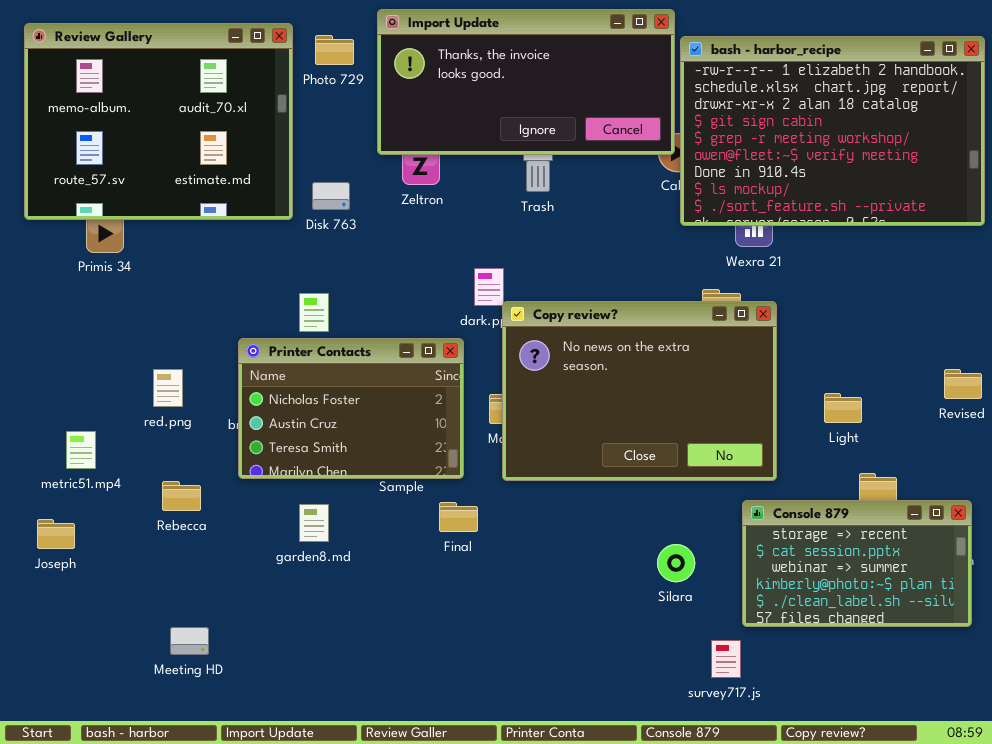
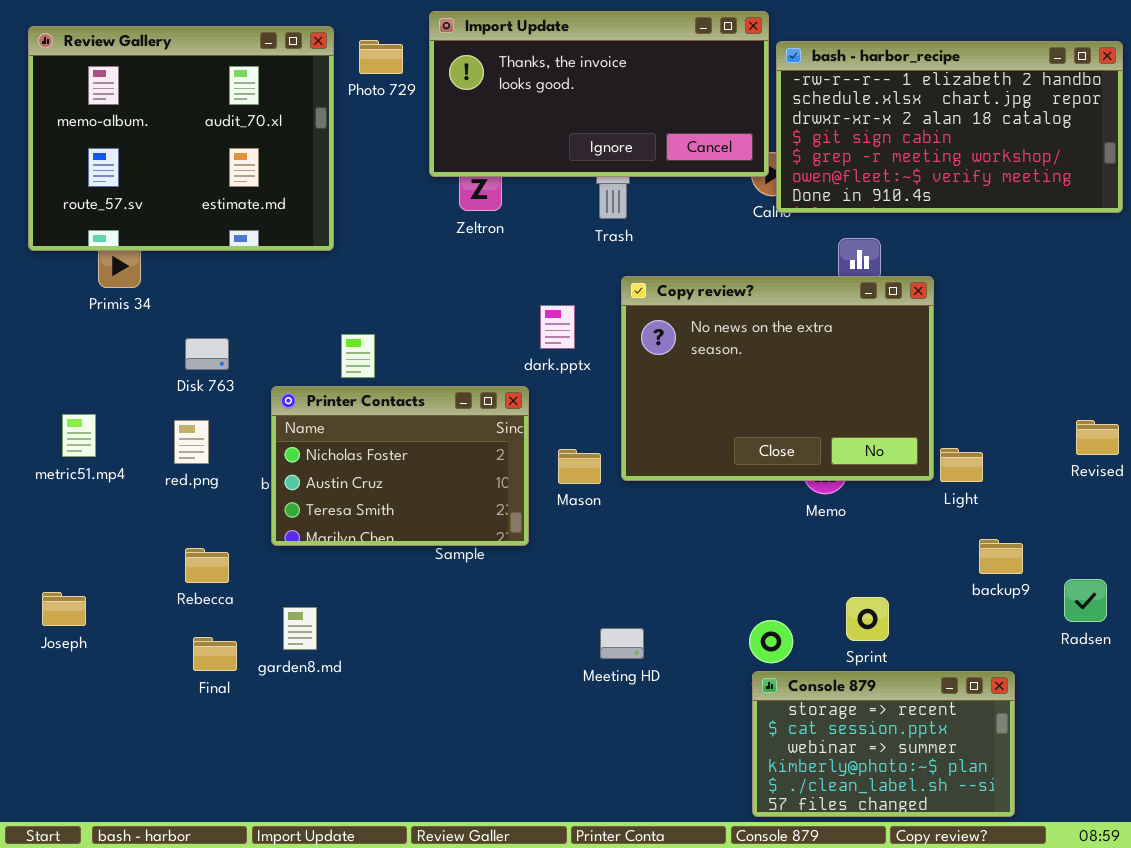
bash - harbor_recipe: [680,36,985,226] -> [776,41,1123,213], resized
Disk 763: [312,182,350,210] -> [185,338,229,370], moved
Copy review?: [502,301,777,481] -> [621,276,934,481], moved
metric51.mp4: [66,431,96,469] -> [62,414,96,457], moved
Console 879: [742,500,972,627] -> [752,671,1015,817], moved
Final: [439,502,478,532] -> [193,637,237,671], moved
garden8.md: [299,504,329,542] -> [283,607,317,650], moved
Meeting HD: [170,627,209,655] -> [600,628,644,659], moved

